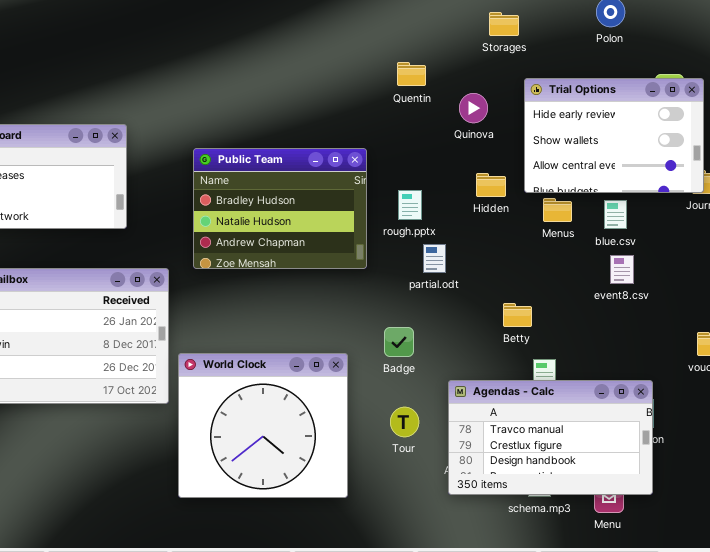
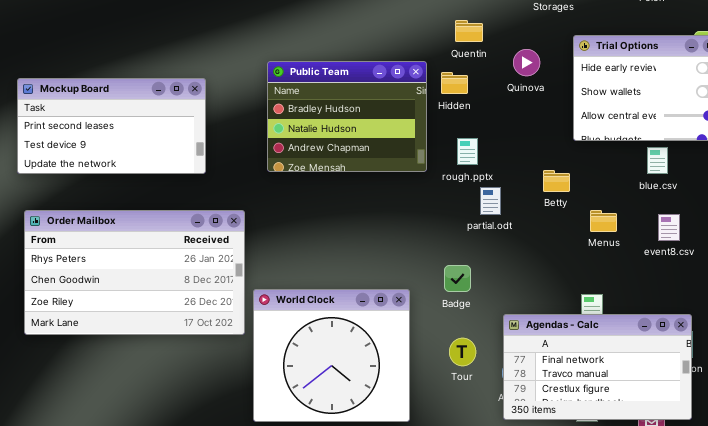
Public Team: [193,148,367,269] -> [267,61,427,172], moved
Hidden: [476,173,506,197] -> [441,72,468,94], moved
Menus: [543,198,572,222] -> [590,210,617,232], moved
event8.csv: [610,255,634,284] -> [658,214,680,241], moved
Betty: [503,303,532,327] -> [543,170,570,192], moved
Agendas - Calc: [448,380,653,495] -> [503,314,692,420], scrolled up 1 row

